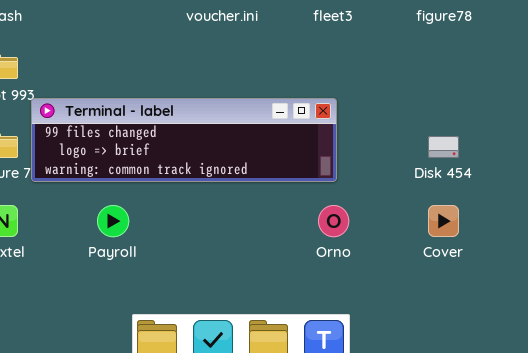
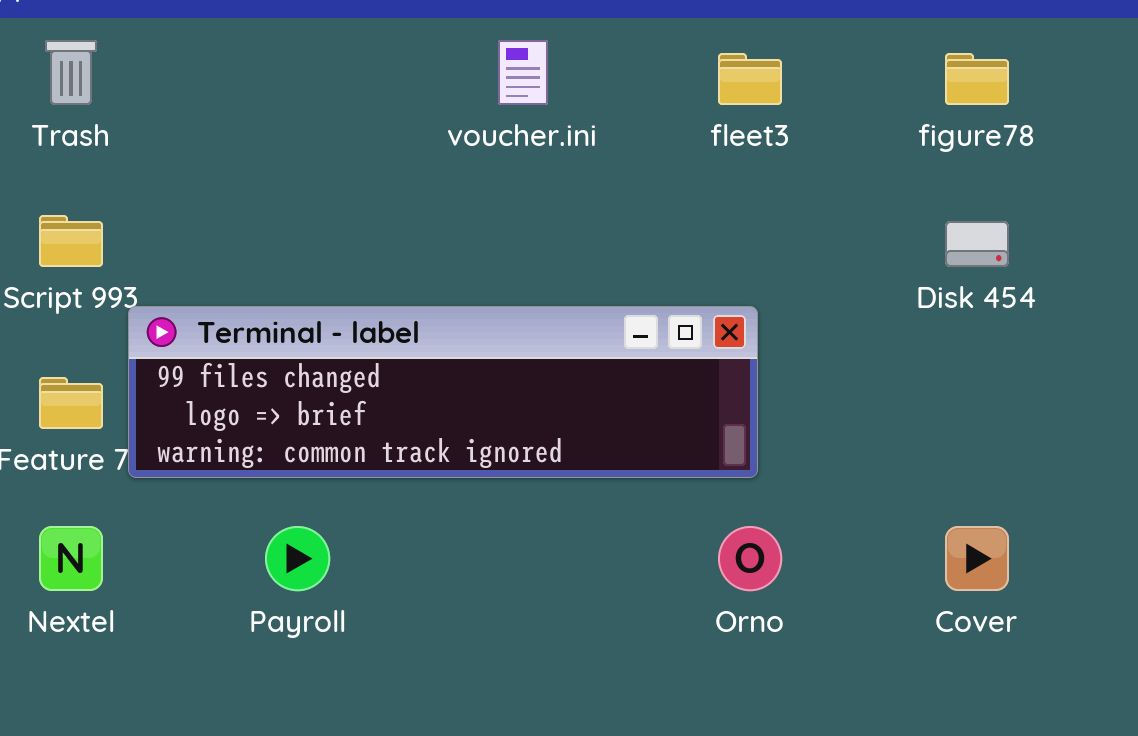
Disk 454: [428,136,459,158] -> [945,221,1009,267], moved

